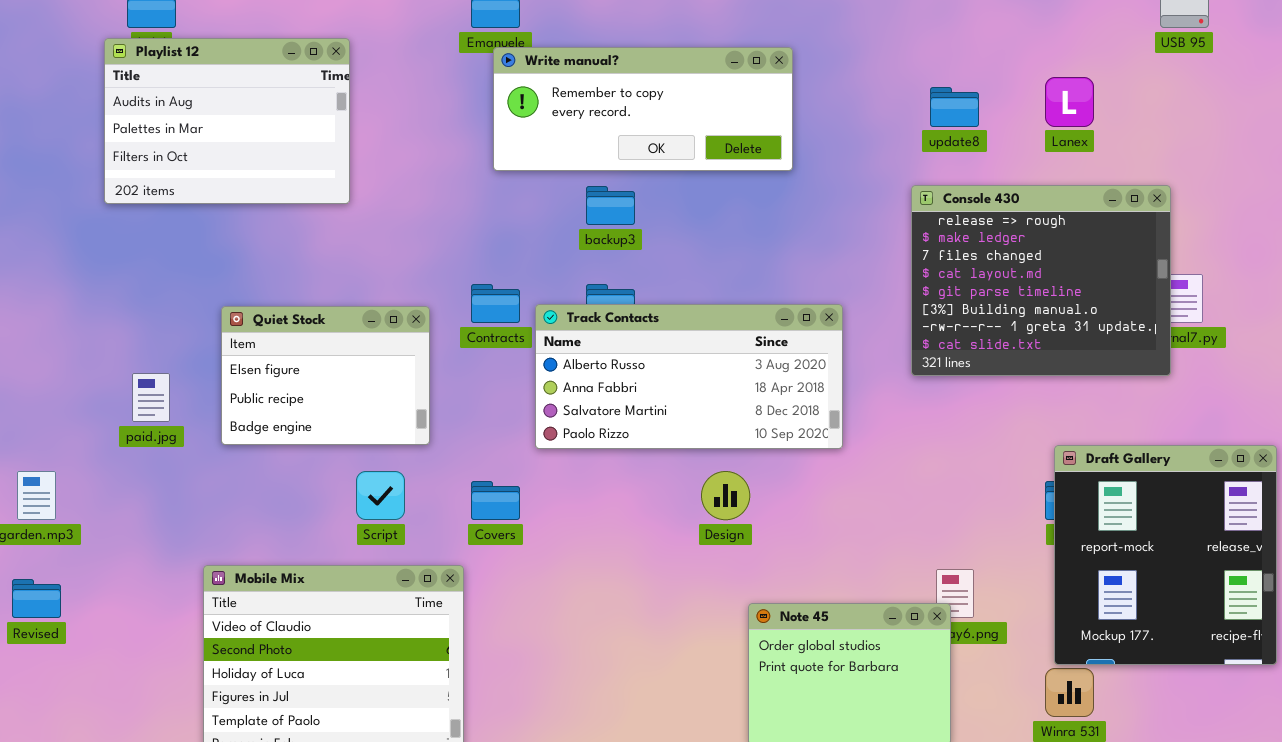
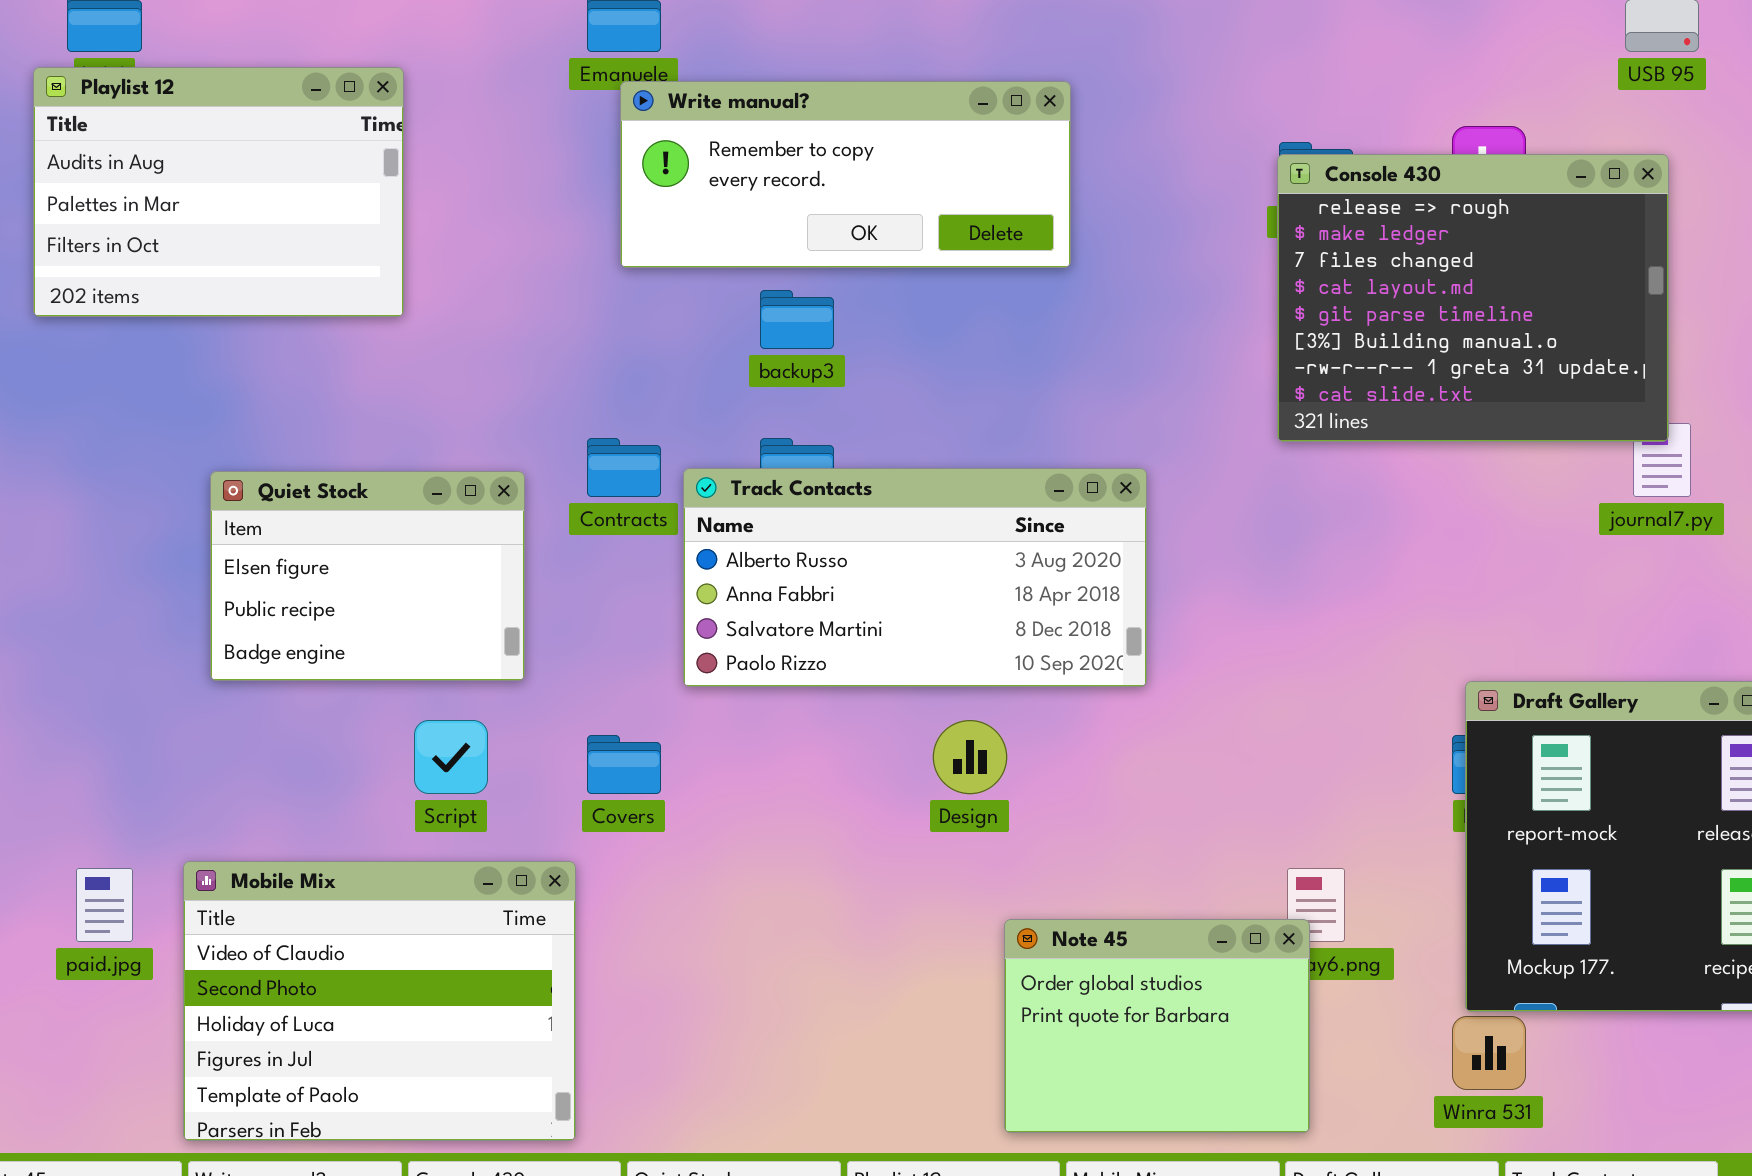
Console 430: [911,185,1171,376] -> [1277,154,1669,442], moved
paid.jpg: [132,373,170,422] -> [76,868,133,942], moved

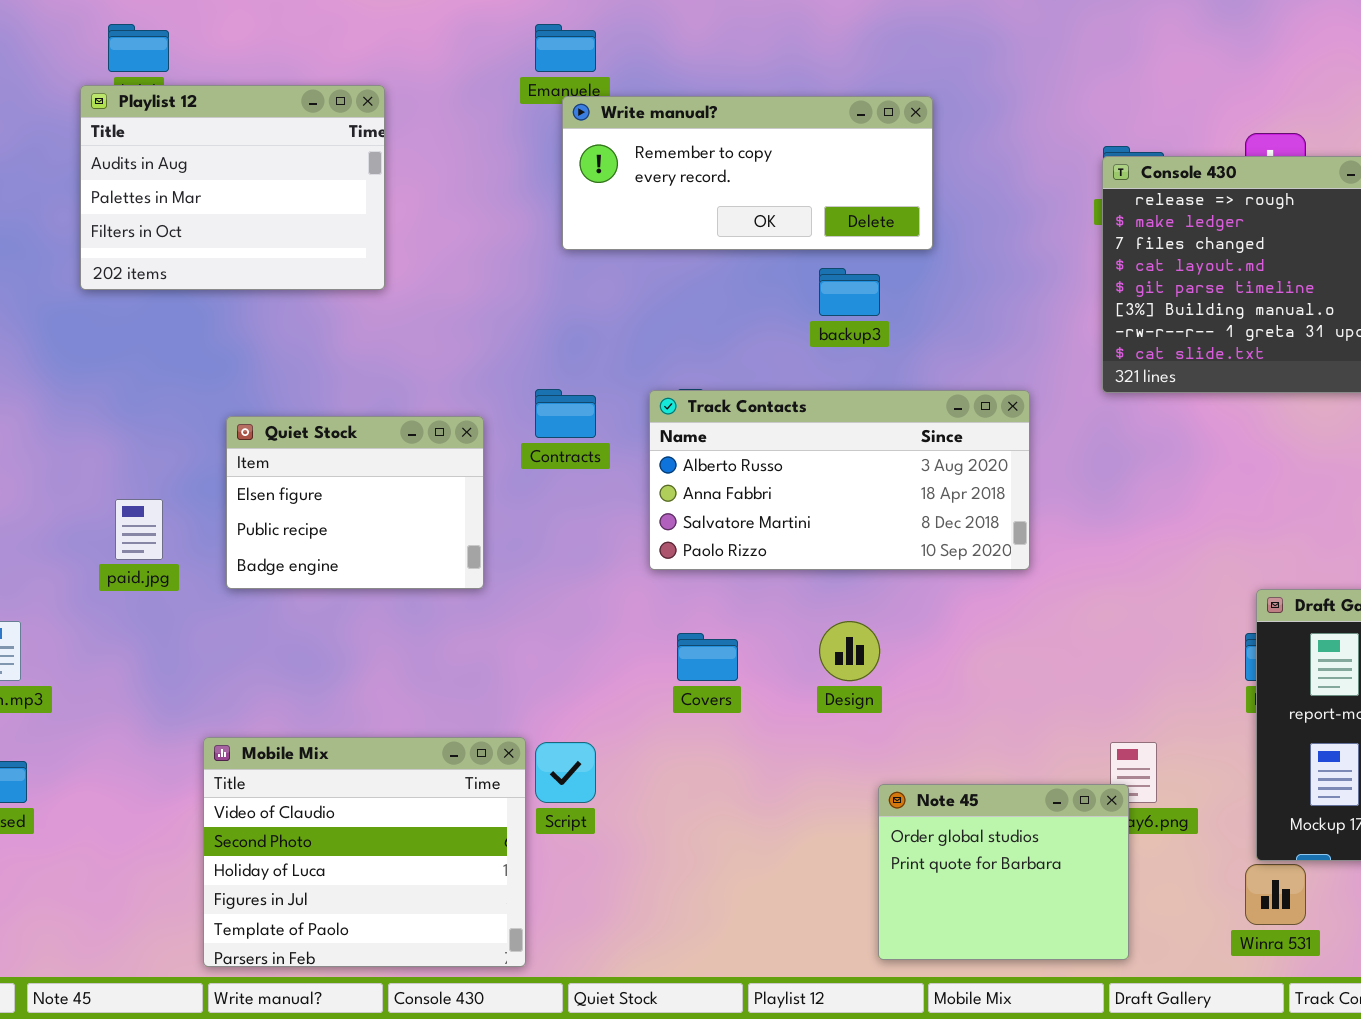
backup3: [760,290,834,349] -> [819,268,880,316], moved
Track Contacts: [683,468,1147,687] -> [649,390,1030,570], moved
Script: [414,720,488,794] -> [535,742,596,803], moved
Covers: [587,735,661,794] -> [677,633,738,681], moved
paid.jpg: [76,868,133,942] -> [115,499,163,560], moved

